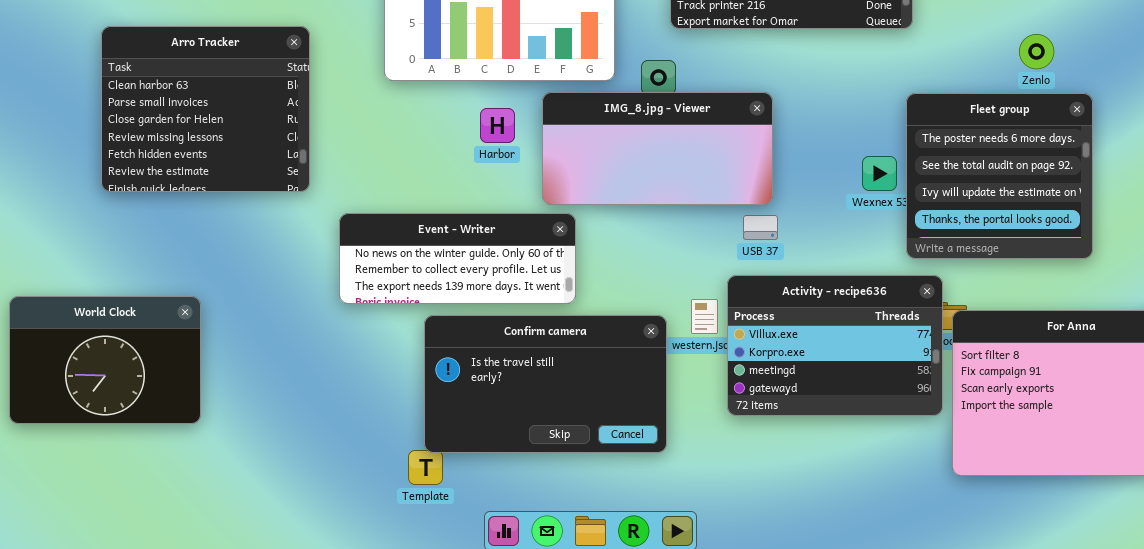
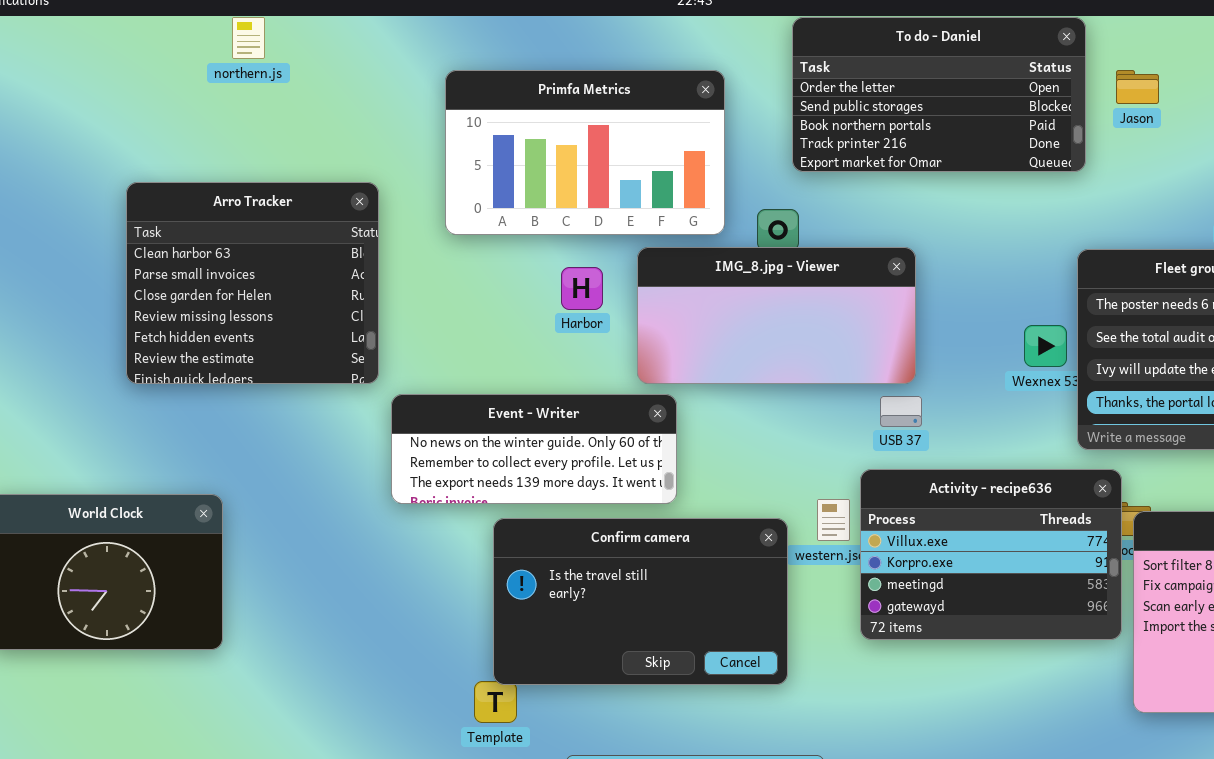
Arro Tracker: [101,26,310,192] -> [126,182,379,384], moved

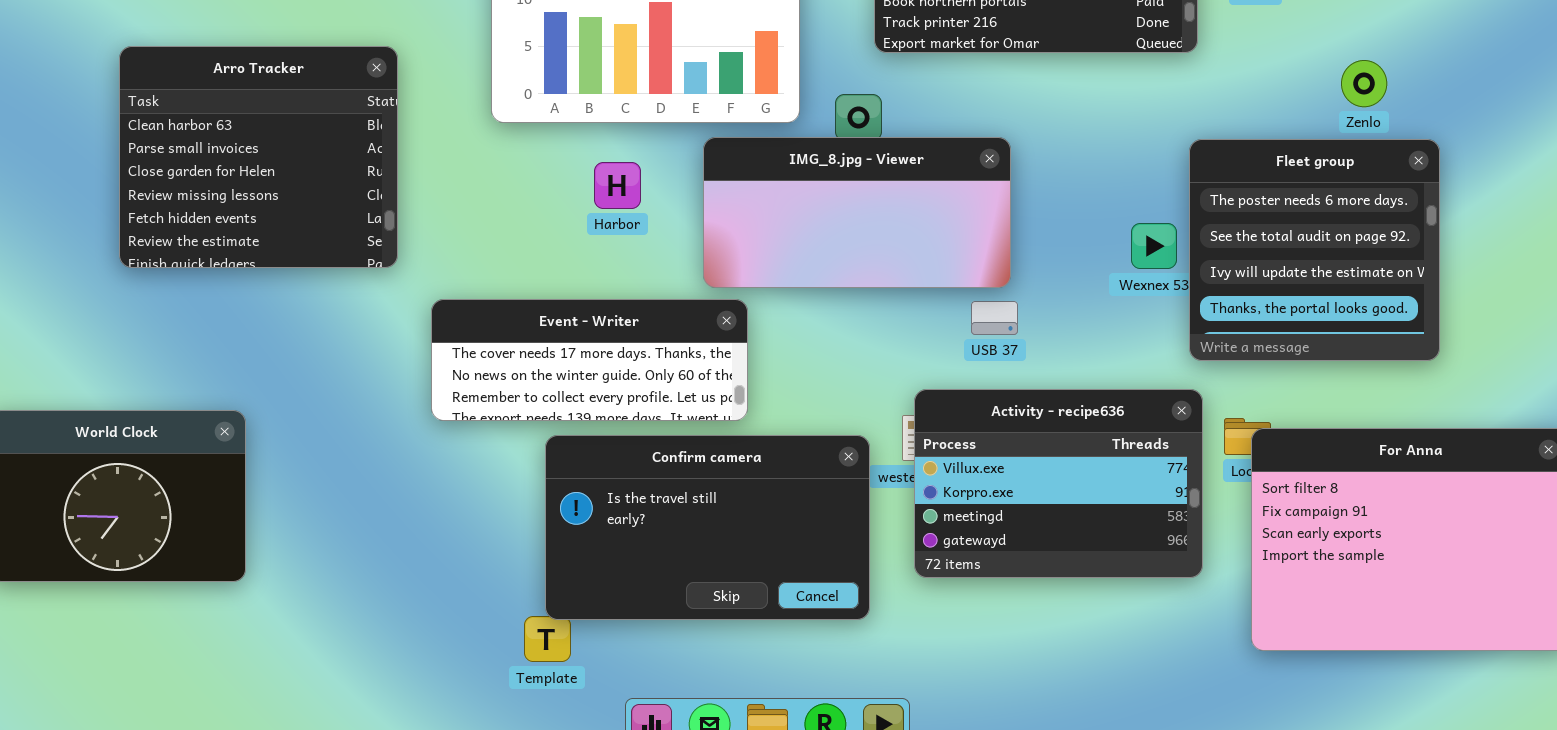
Arro Tracker: [126,182,379,384] -> [119,46,398,268], moved
Harbor: [561,267,603,310] -> [594,162,641,209], moved
Event - Writer: [391,394,677,504] -> [431,299,748,421], scrolled up 1 row
Activity - recipe636: [860,469,1122,640] -> [914,389,1203,578], moved

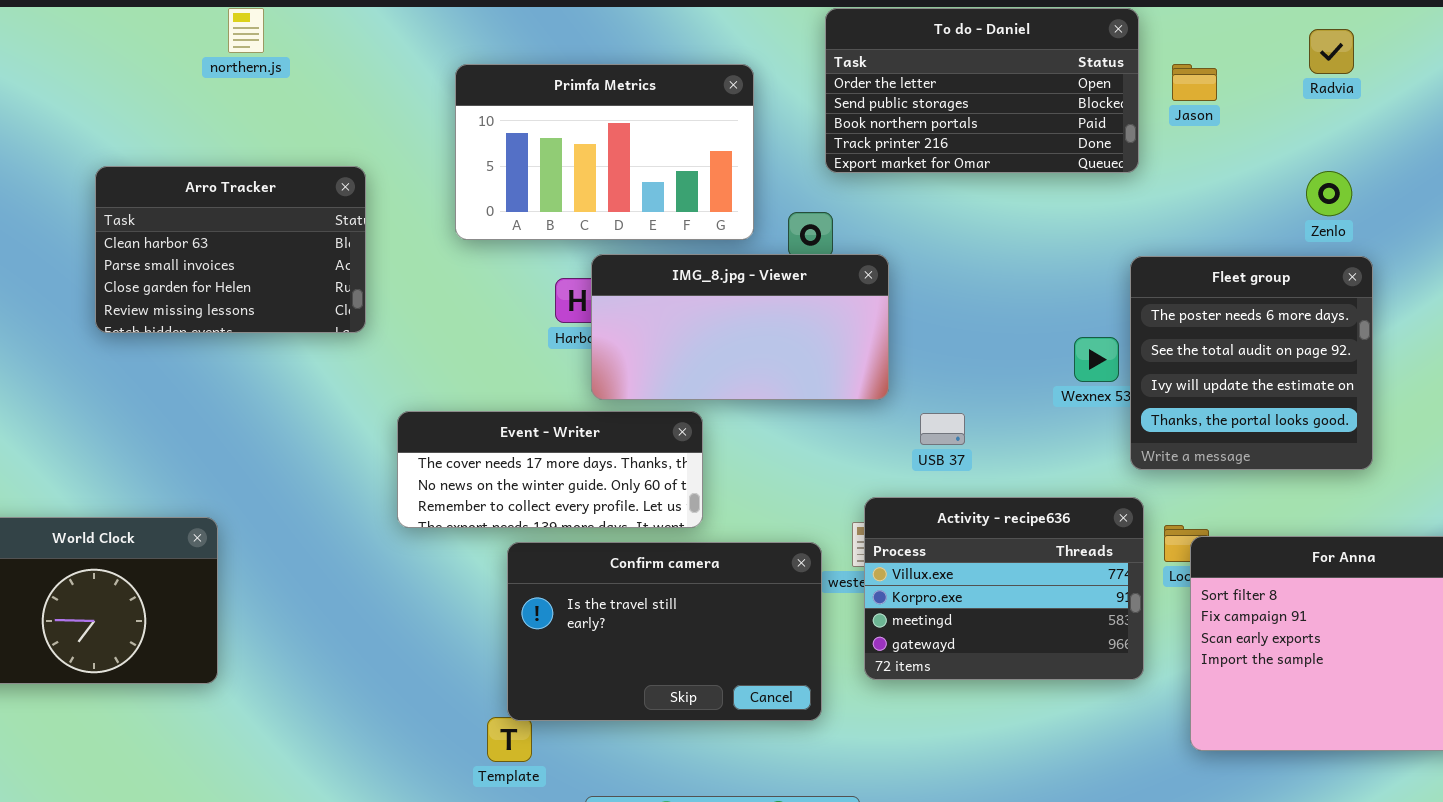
Arro Tracker: [119,46,398,268] -> [95,166,366,333], resized
Zenlo: [1341,60,1387,107] -> [1306,171,1352,216], moved
IMG_8.jpg - Viewer: [703,137,1011,288] -> [591,254,889,400], moved

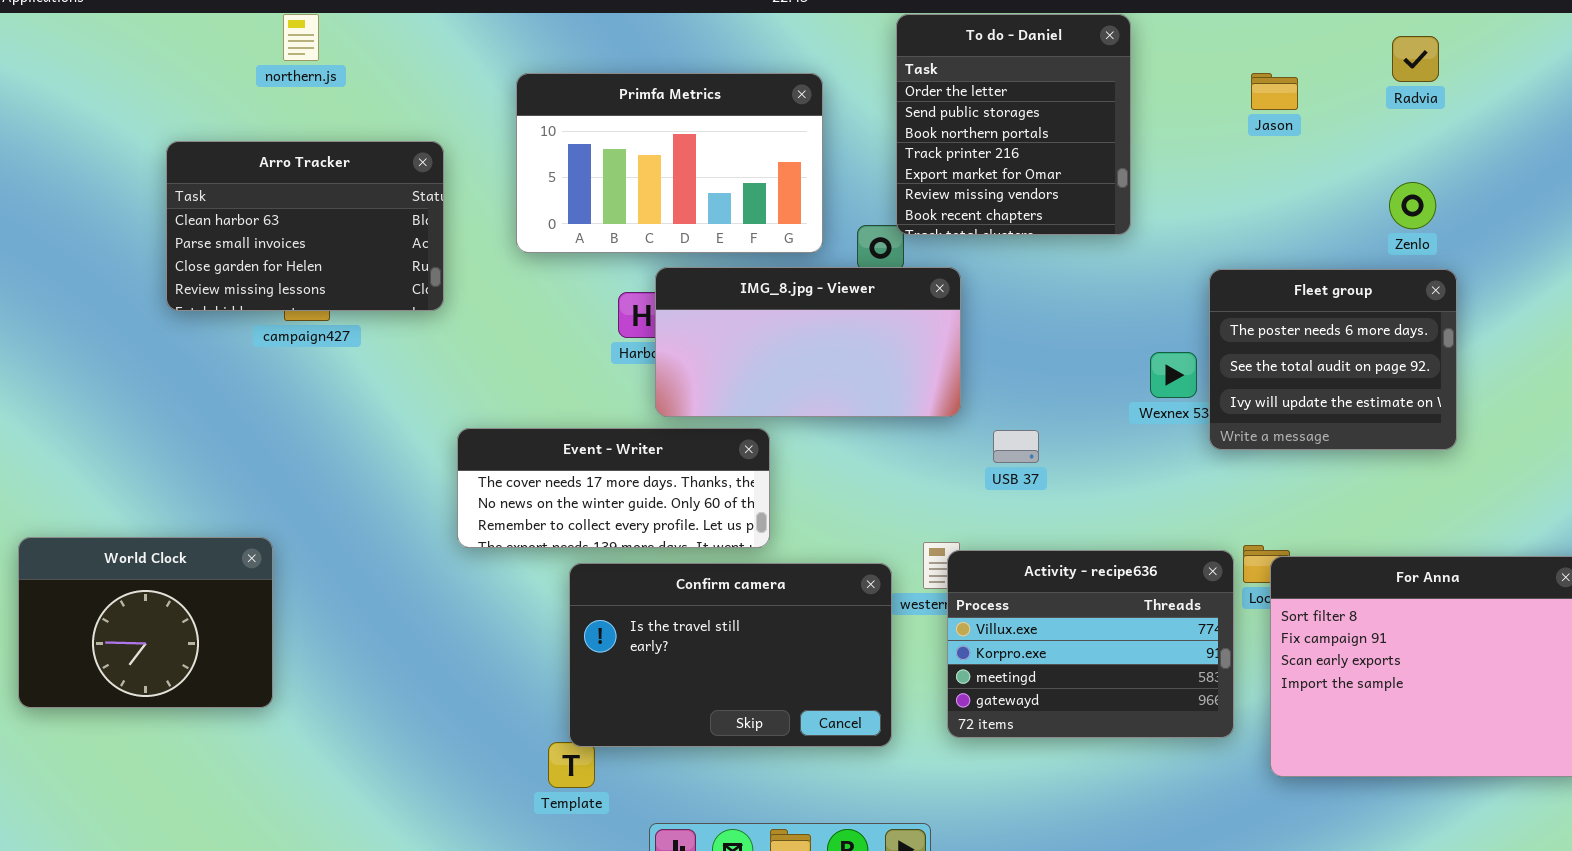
To do - Daniel: [825,8,1139,173] -> [896,14,1131,235], resized
Arro Tracker: [95,166,366,333] -> [166,141,444,311], moved
Fleet group: [1130,256,1373,470] -> [1209,269,1457,450], resized
Activity - recipe636: [864,497,1144,680] -> [947,550,1234,738], moved

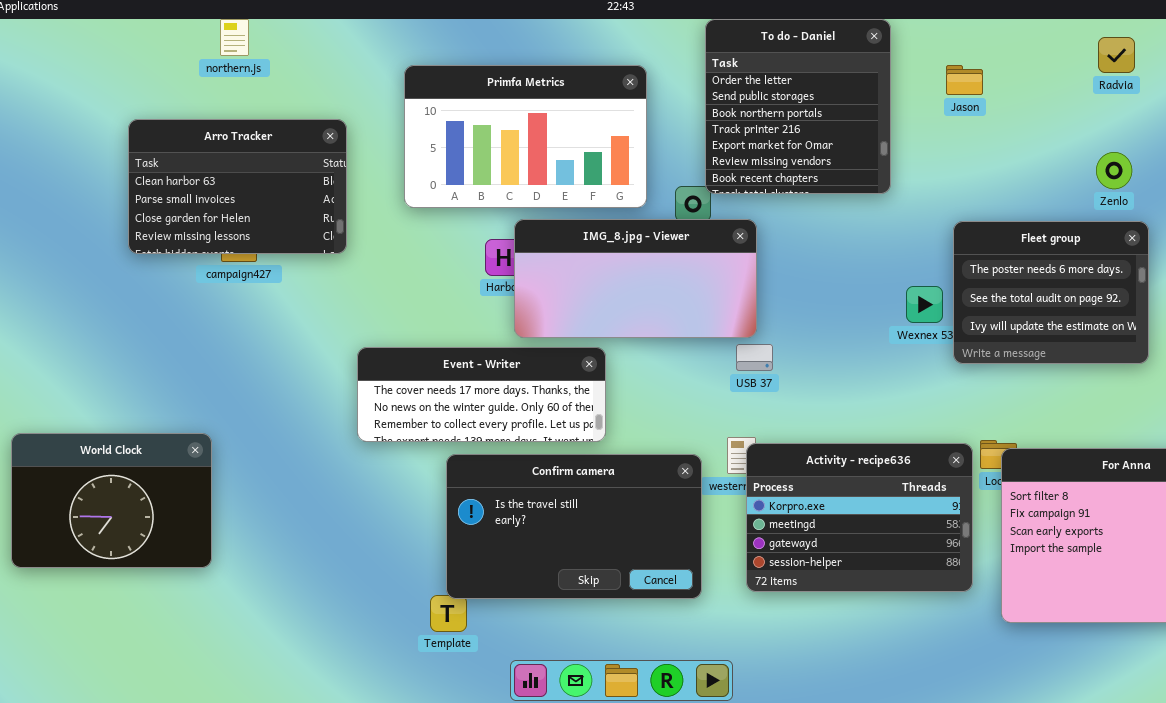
Jason: [1251,73,1298,110] -> [946,65,983,95], moved
USB 37: [993,430,1039,463] -> [736,344,773,371], moved
Activity - recipe636: [947,550,1234,738] -> [746,443,973,592], scrolled down 1 row

